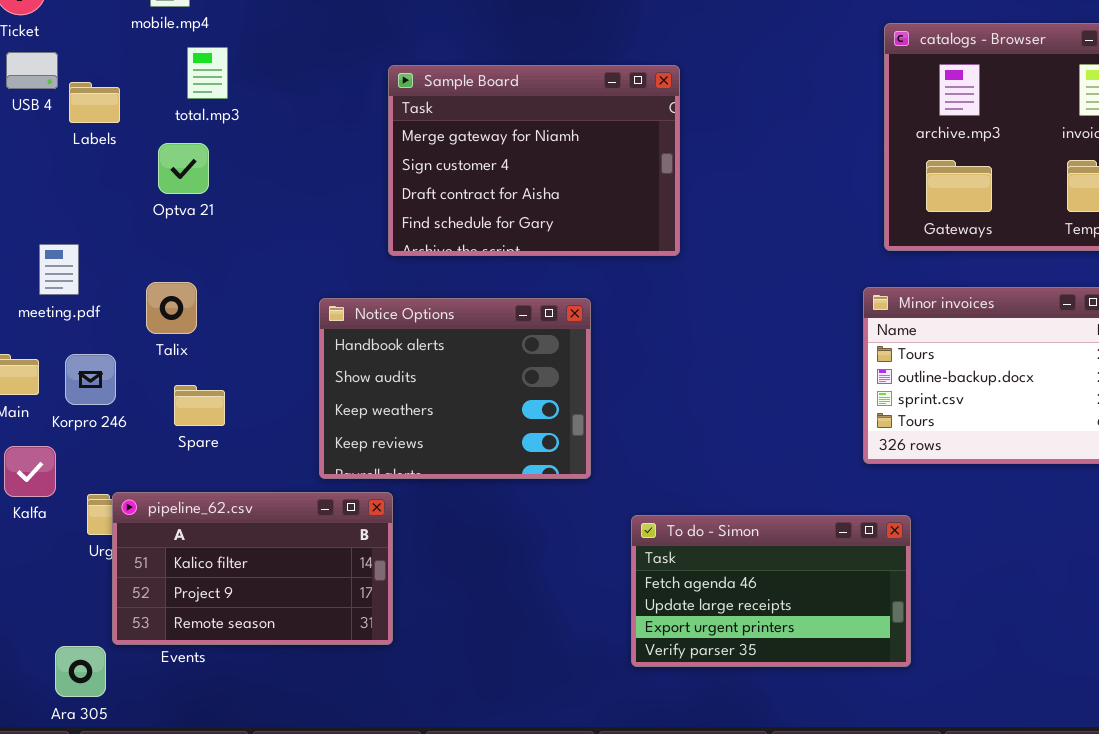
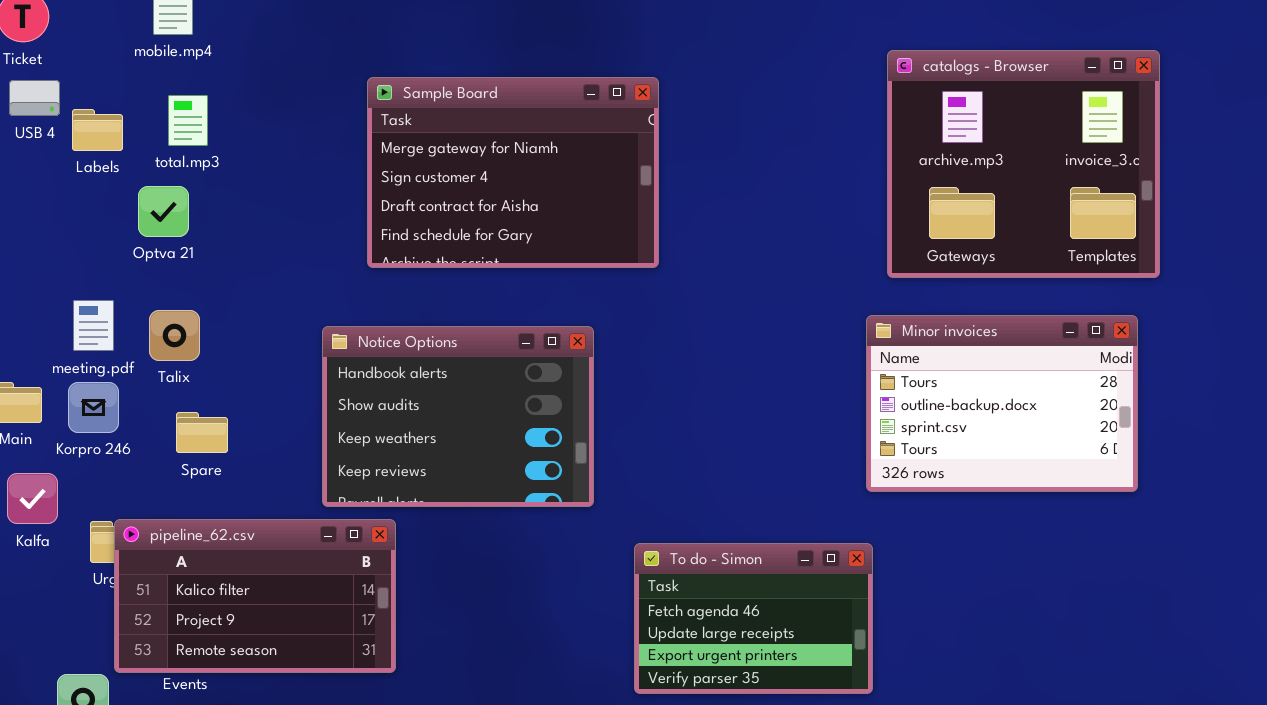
total.mp3: [187,47,228,99] -> [168,95,208,146], moved
Sample Board: [388,65,680,256] -> [367,77,659,268], moved
Optva 21: [158,143,209,194] -> [138,186,189,237], moved
meeting.pdf: [39,244,79,295] -> [73,300,114,351], moved
To do - Simon: [631,515,911,667] -> [634,543,873,694], resized

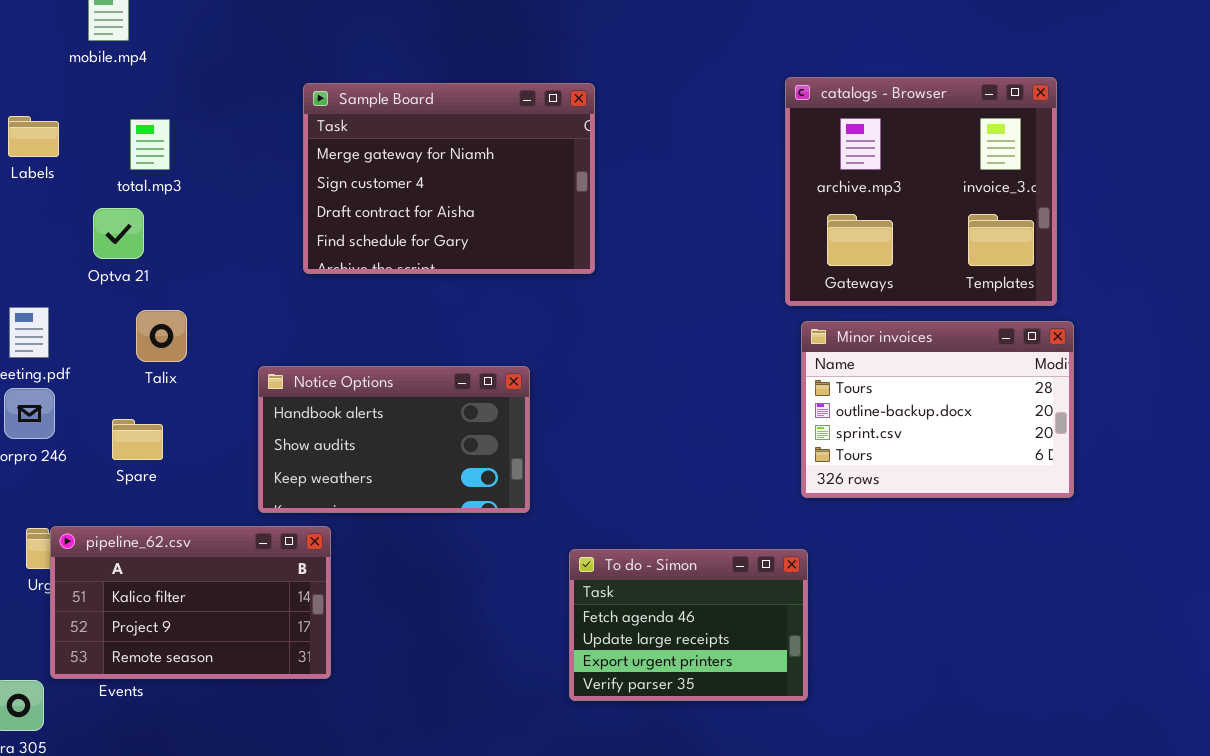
catalogs - Browser: [887,50,1160,278] -> [785,77,1057,306], moved
total.mp3: [168,95,208,146] -> [130,119,170,170], moved
Optva 21: [138,186,189,237] -> [93,208,144,259], moved
Talix: [149,310,200,361] -> [136,310,187,362], moved
Notice Options: [322,326,594,507] -> [258,366,530,513], resized

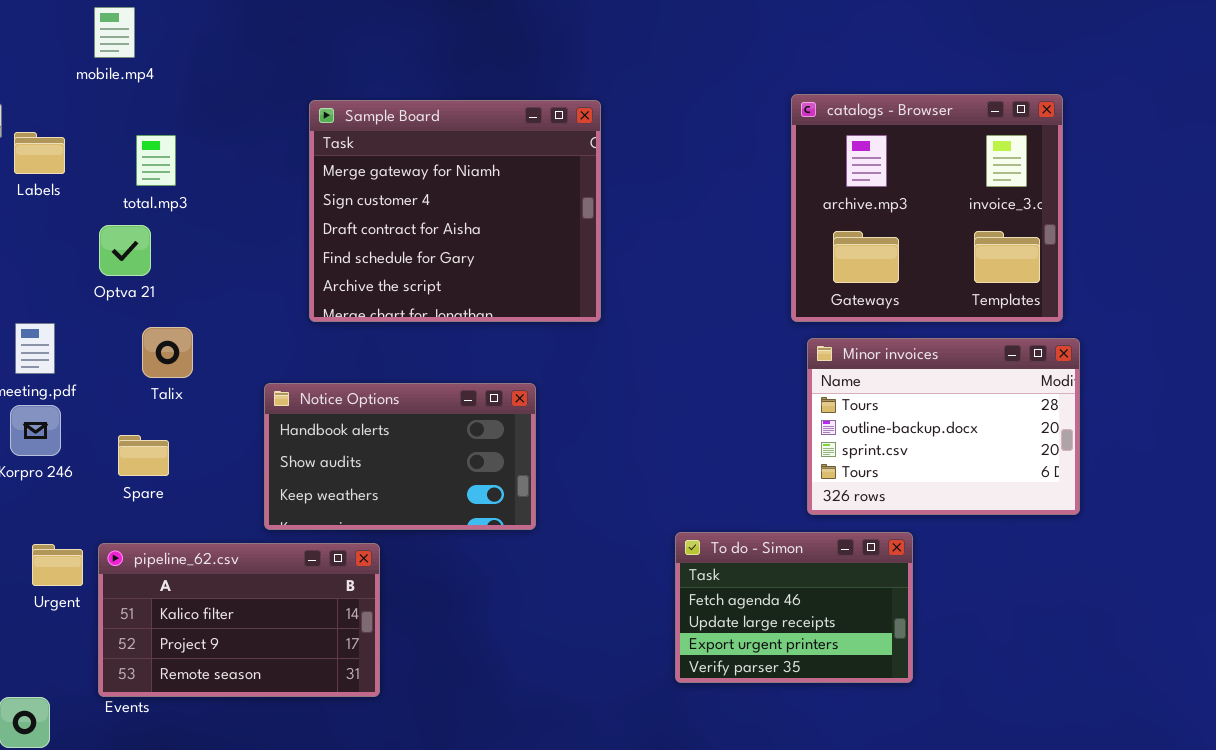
Sample Board: [303,83,595,274] -> [309,100,601,322], resized
pipeline_62.csv: [50,526,331,679] -> [98,543,380,697], moved
To do - Simon: [569,549,808,701] -> [675,532,913,683], moved

